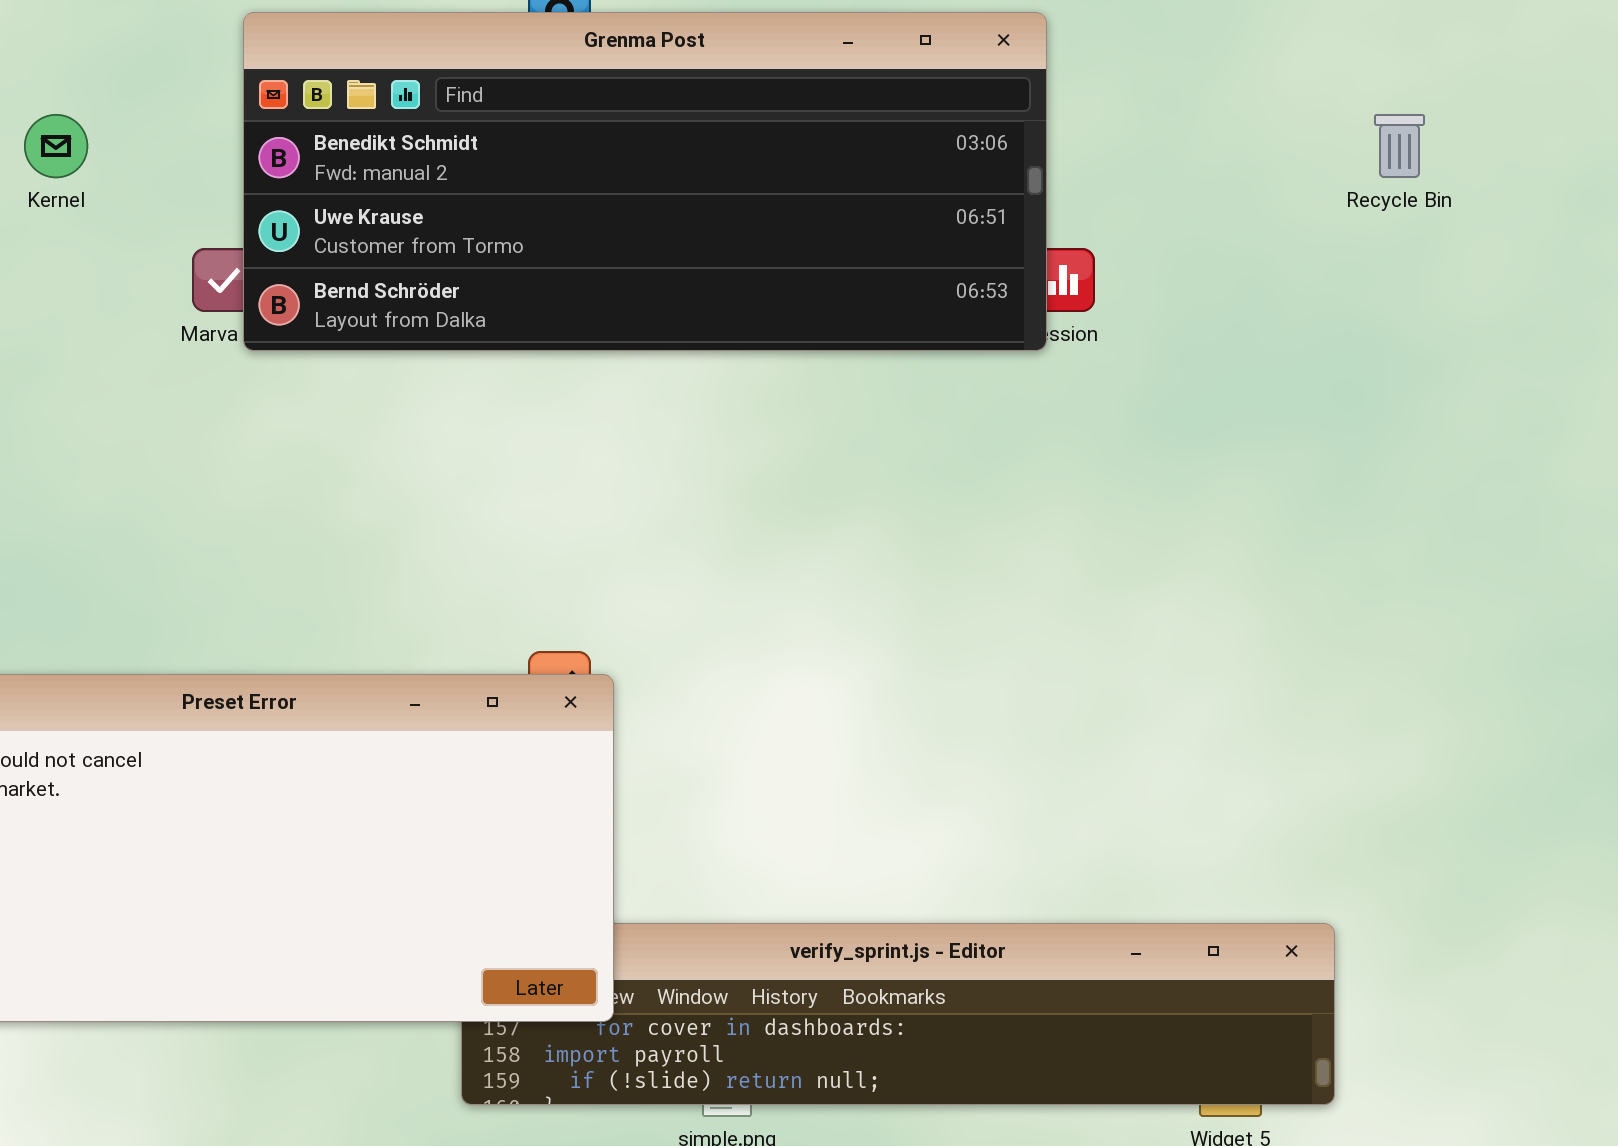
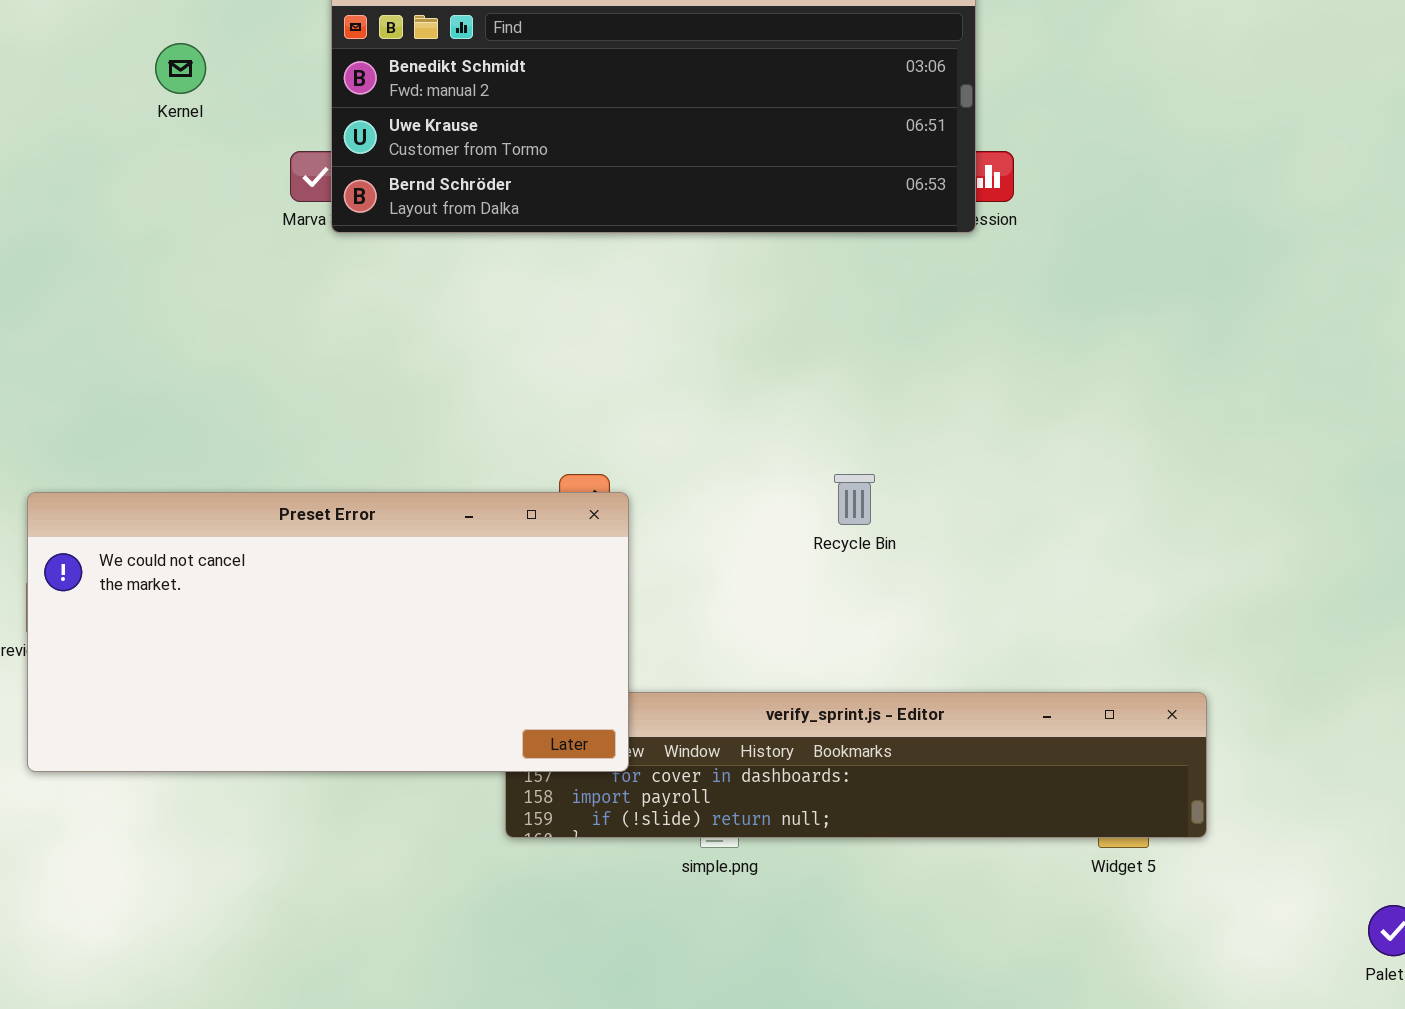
Recycle Bin: [1374,114,1425,178] -> [834,474,875,525], moved

